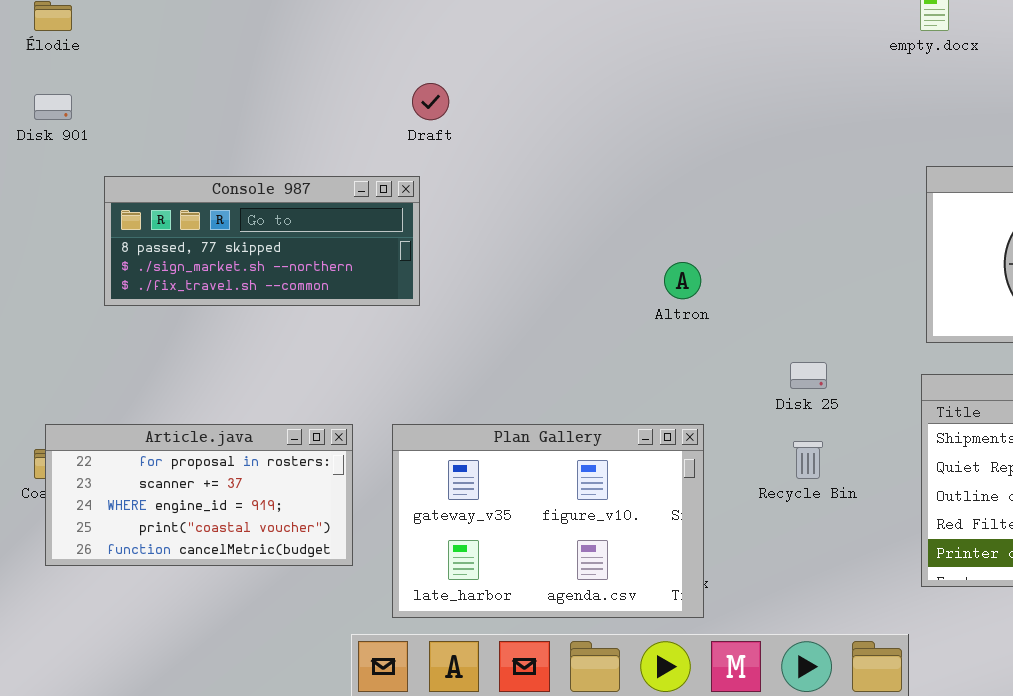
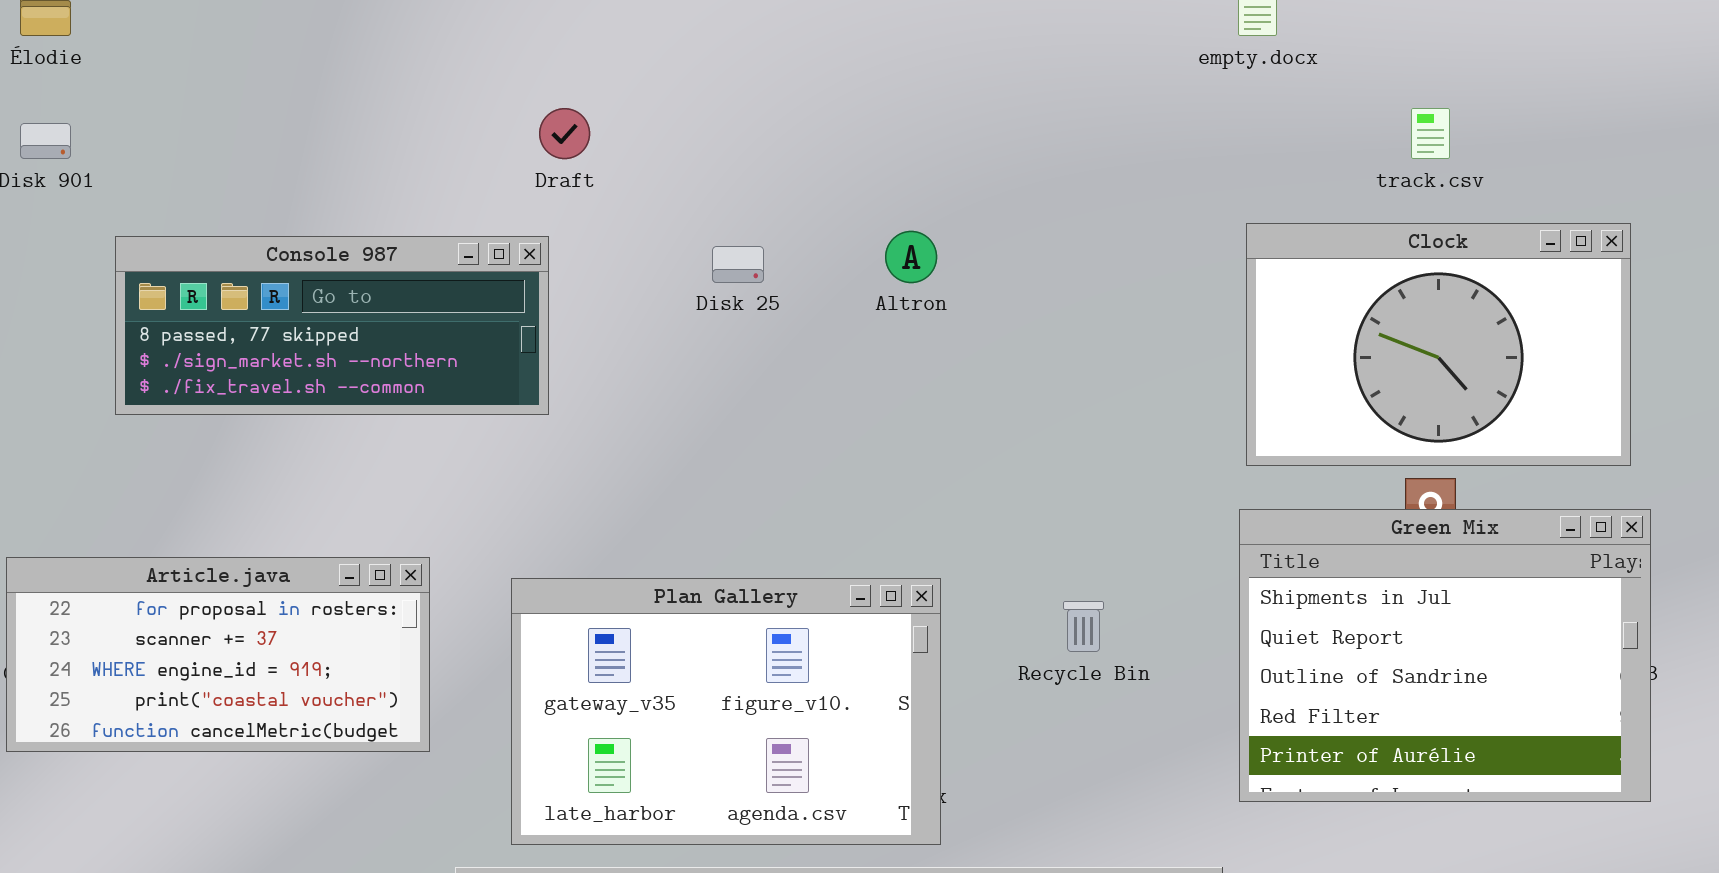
Altron: [664,262,701,299] -> [885,231,937,283], moved
Disk 25: [790,362,827,389] -> [712,246,764,283], moved
Article.java: [45,424,353,566] -> [6,557,430,752], moved

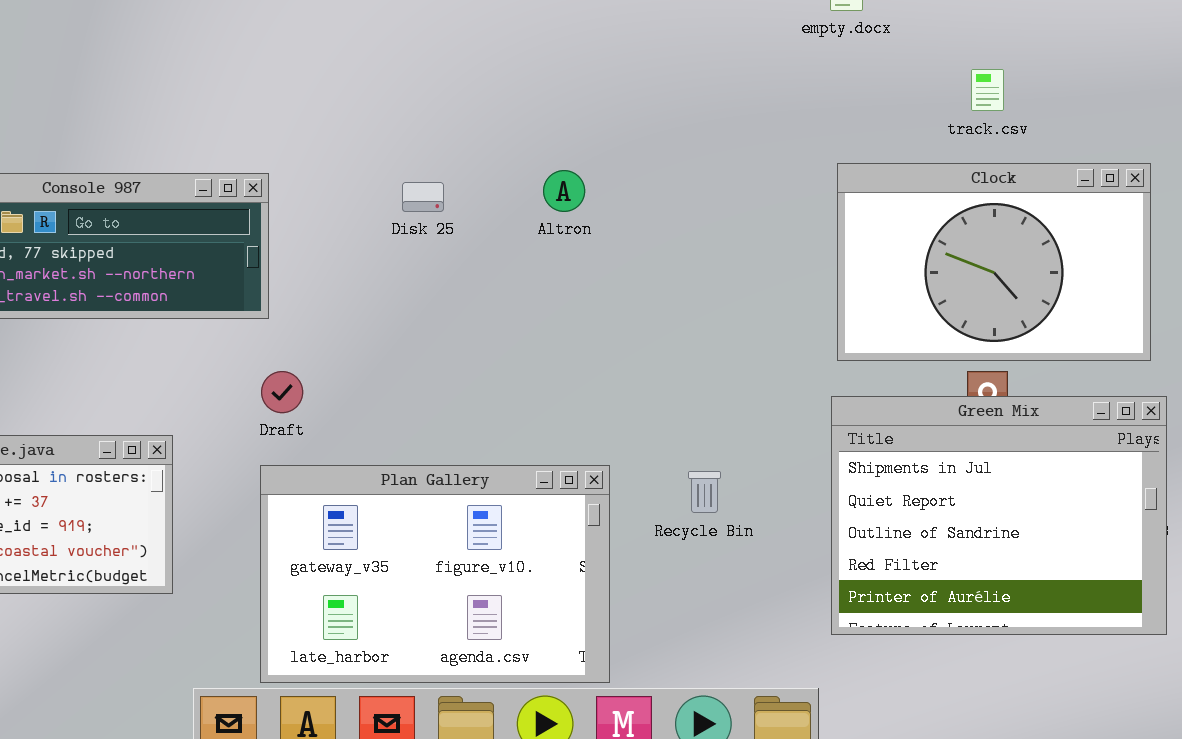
Draft: [539,108,590,159] -> [261,371,303,413], moved
Plan Gallery: [511,578,941,845] -> [260,465,610,683], moved

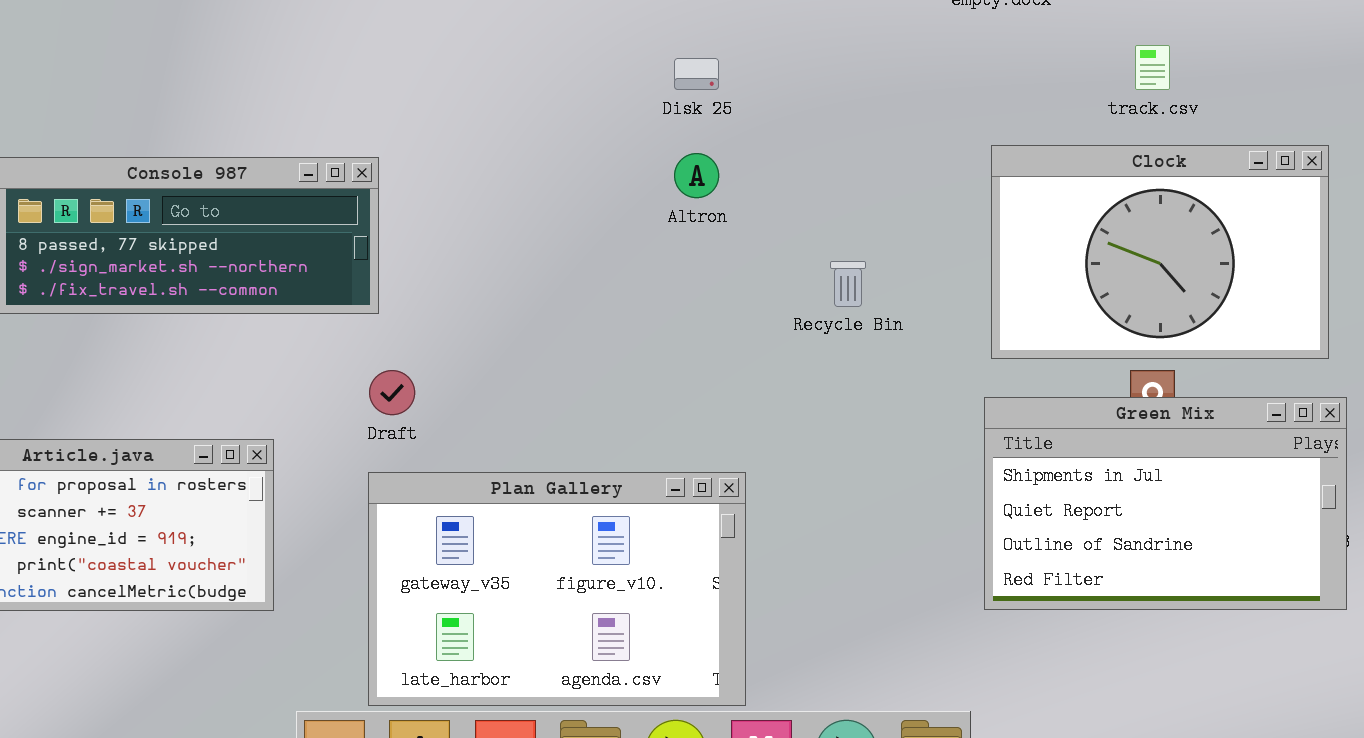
Disk 25: [402,182,444,212] -> [674,58,719,90], moved
Green Mix: [831,396,1167,635] -> [984,397,1347,610], resized
Recycle Bin: [688,471,721,513] -> [830,261,866,307], moved

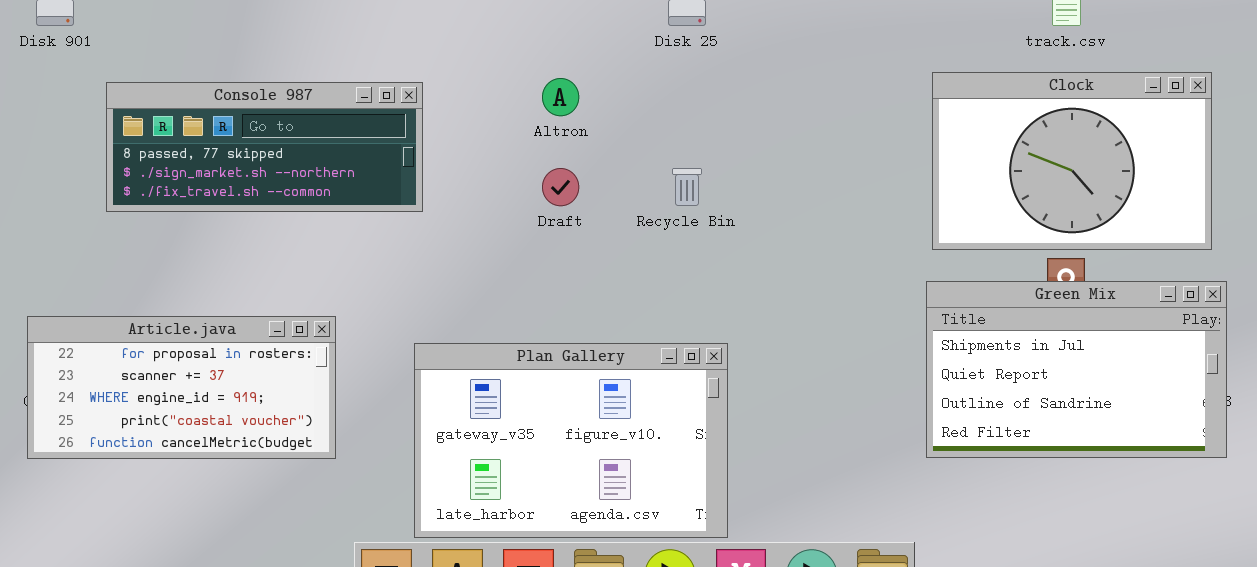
Altron: [674,153,719,198] -> [542,78,579,116], moved
Recycle Bin: [830,261,866,307] -> [672,168,702,206], moved
Draft: [369,370,415,415] -> [542,168,579,206], moved

